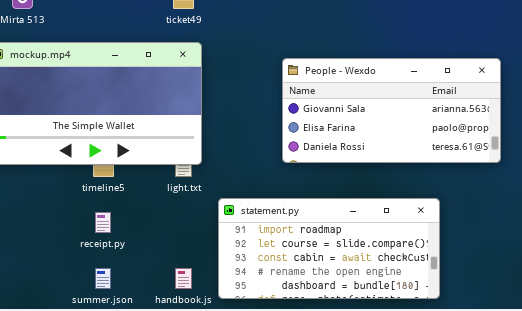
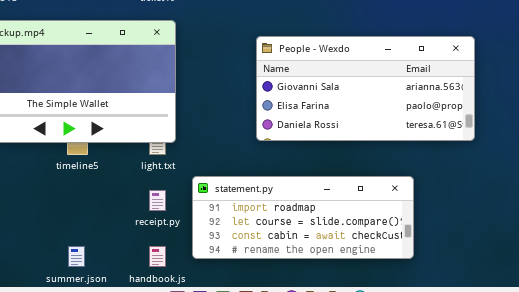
statement.py: [218,198,440,299] -> [192,176,414,259], resized
receipt.py: [95,212,111,233] -> [149,190,166,211], moved

